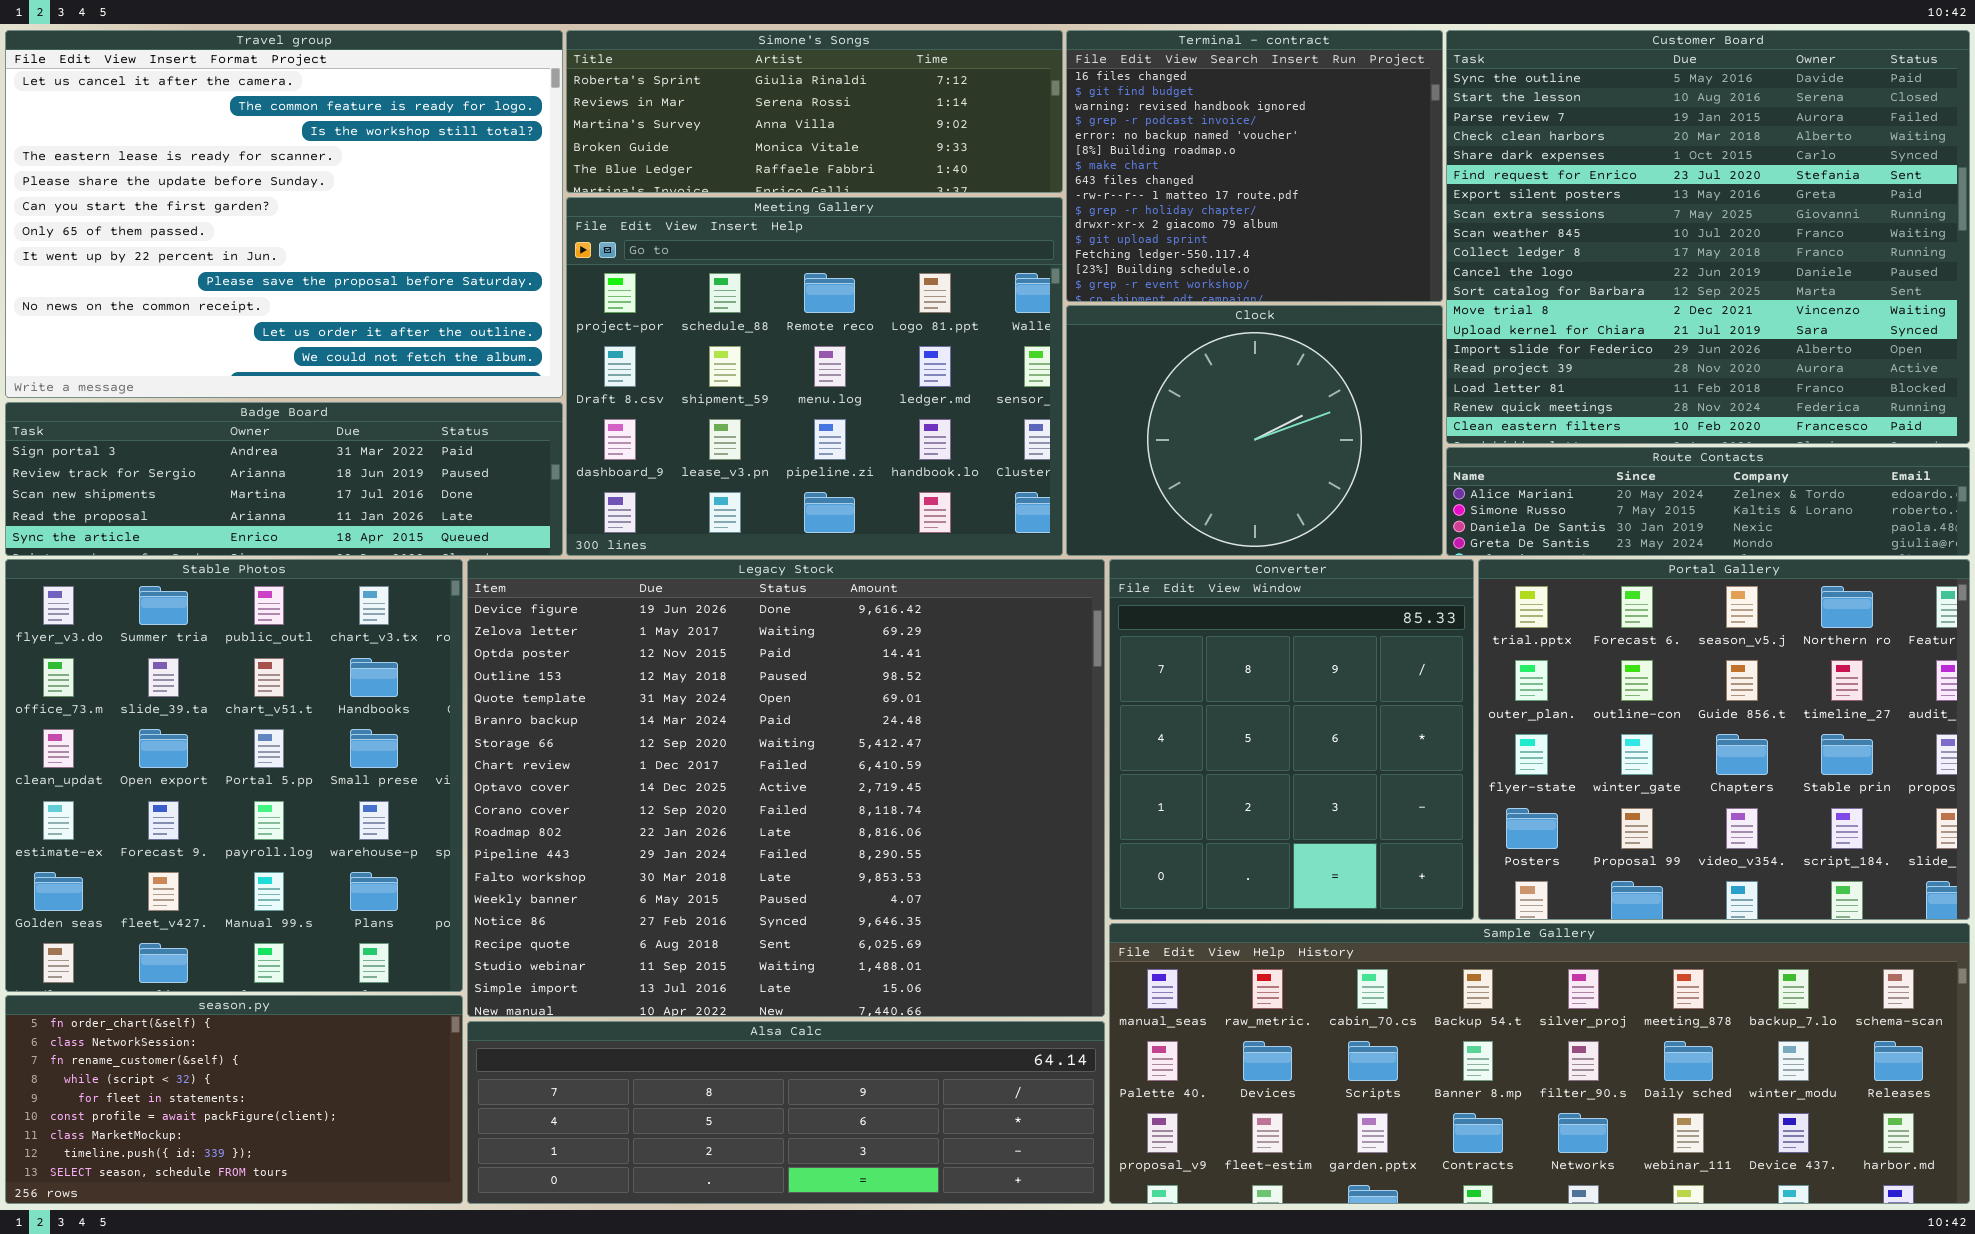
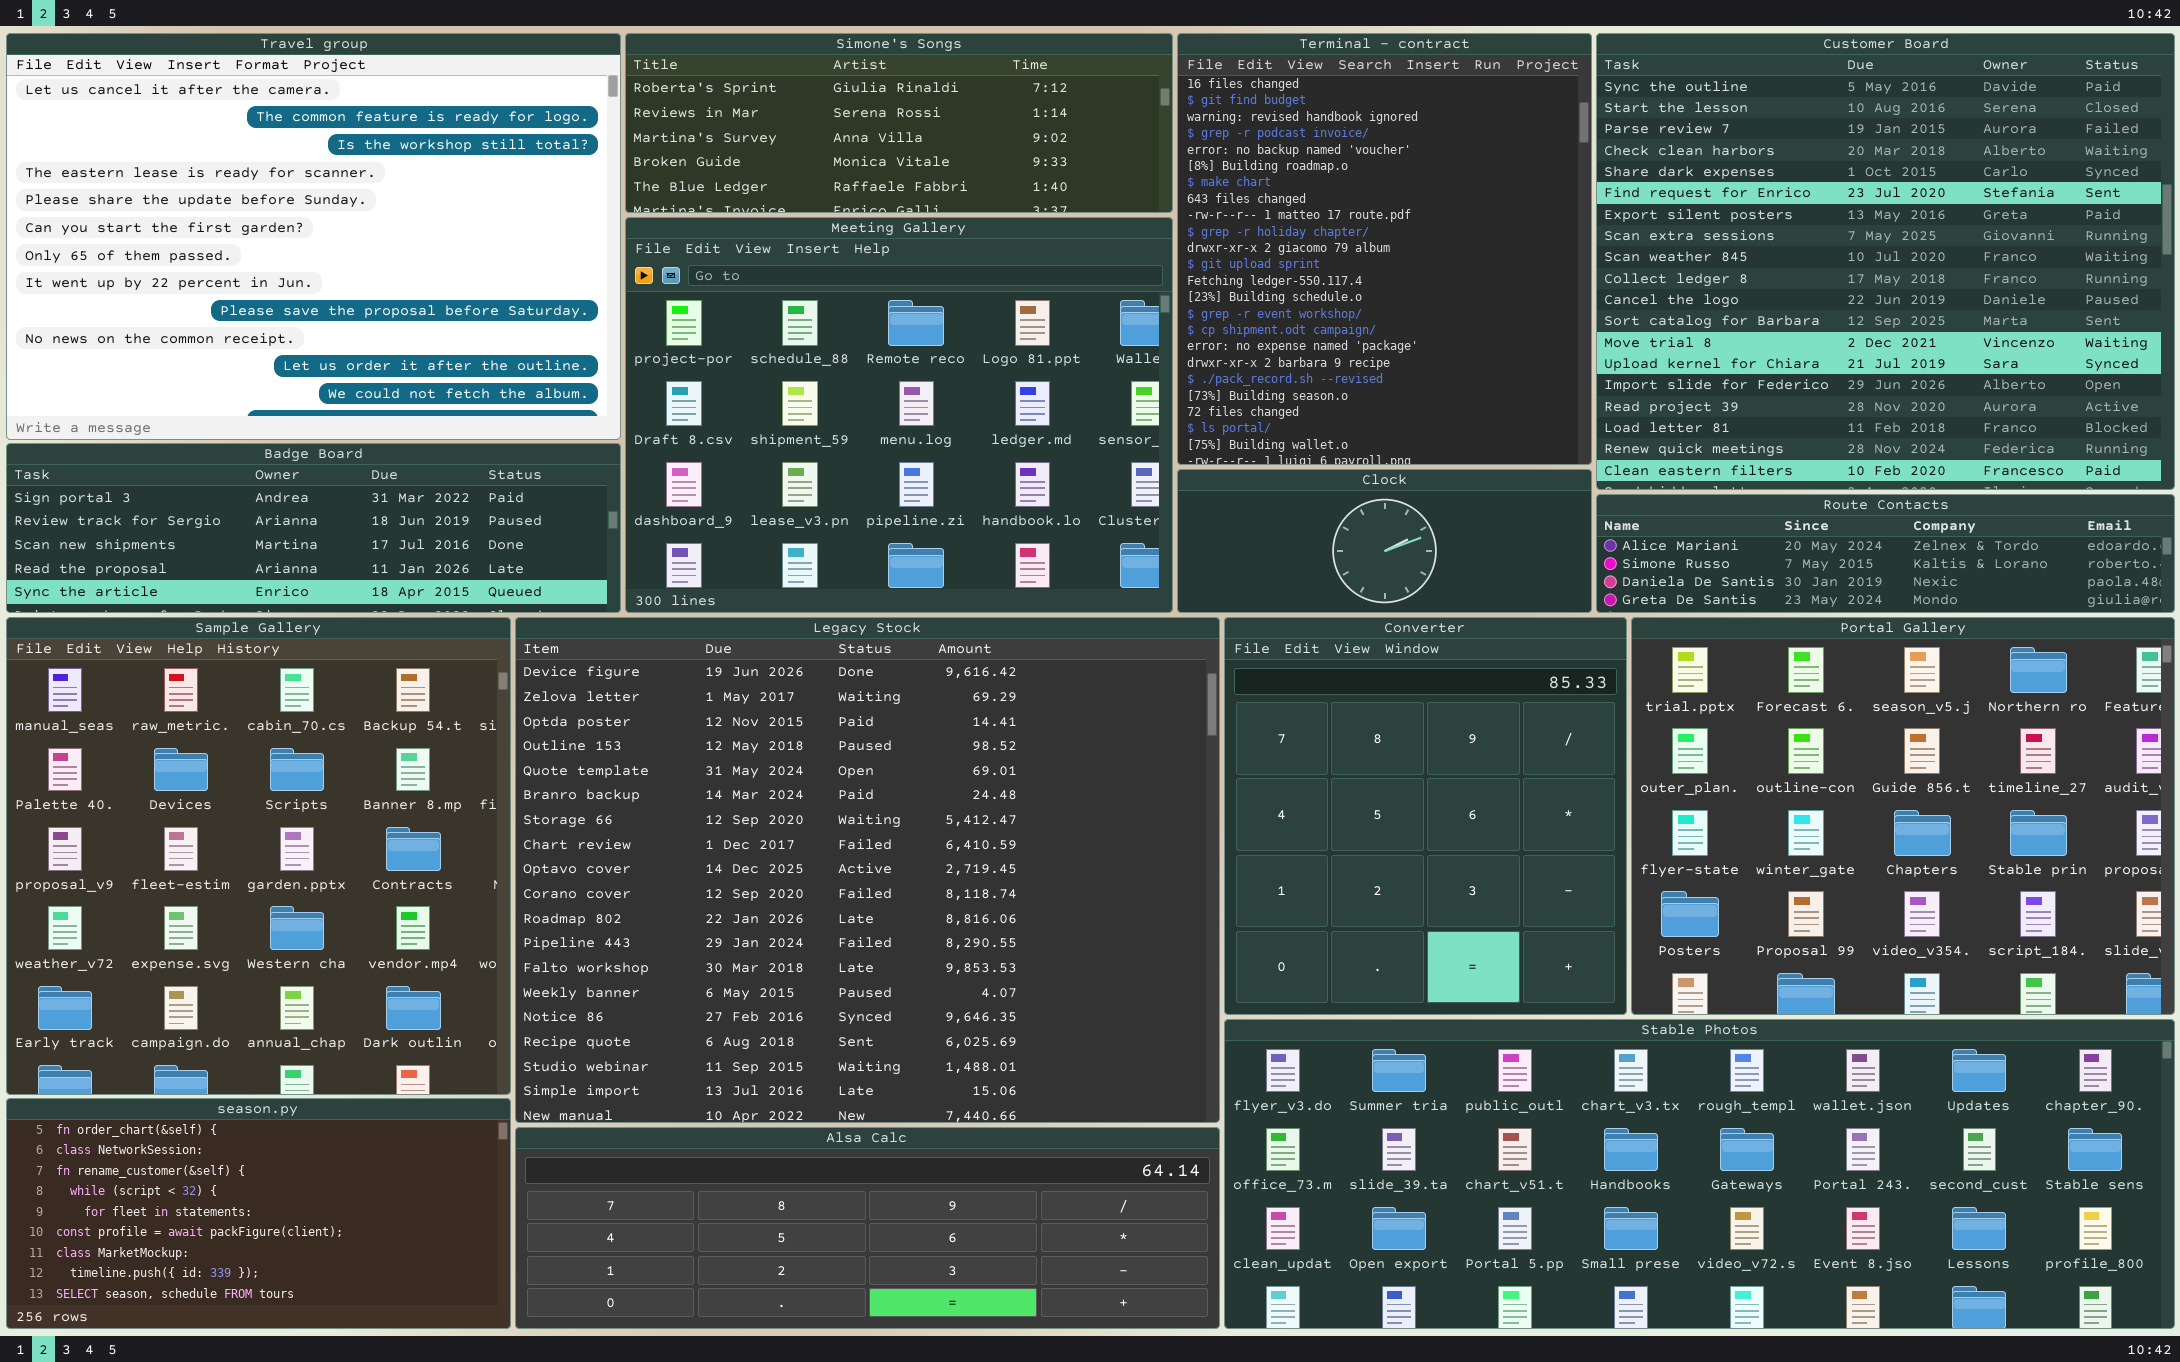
Terminal - contract: [1066,30,1443,302] -> [1177,33,1592,465], resized
Clock: [1066,305,1443,556] -> [1177,469,1592,613], resized
Stable Photos: [5,559,463,992] -> [1224,1019,2175,1329], moved, resized
Sample Gallery: [1109,923,1970,1204] -> [6,617,511,1095], moved, resized

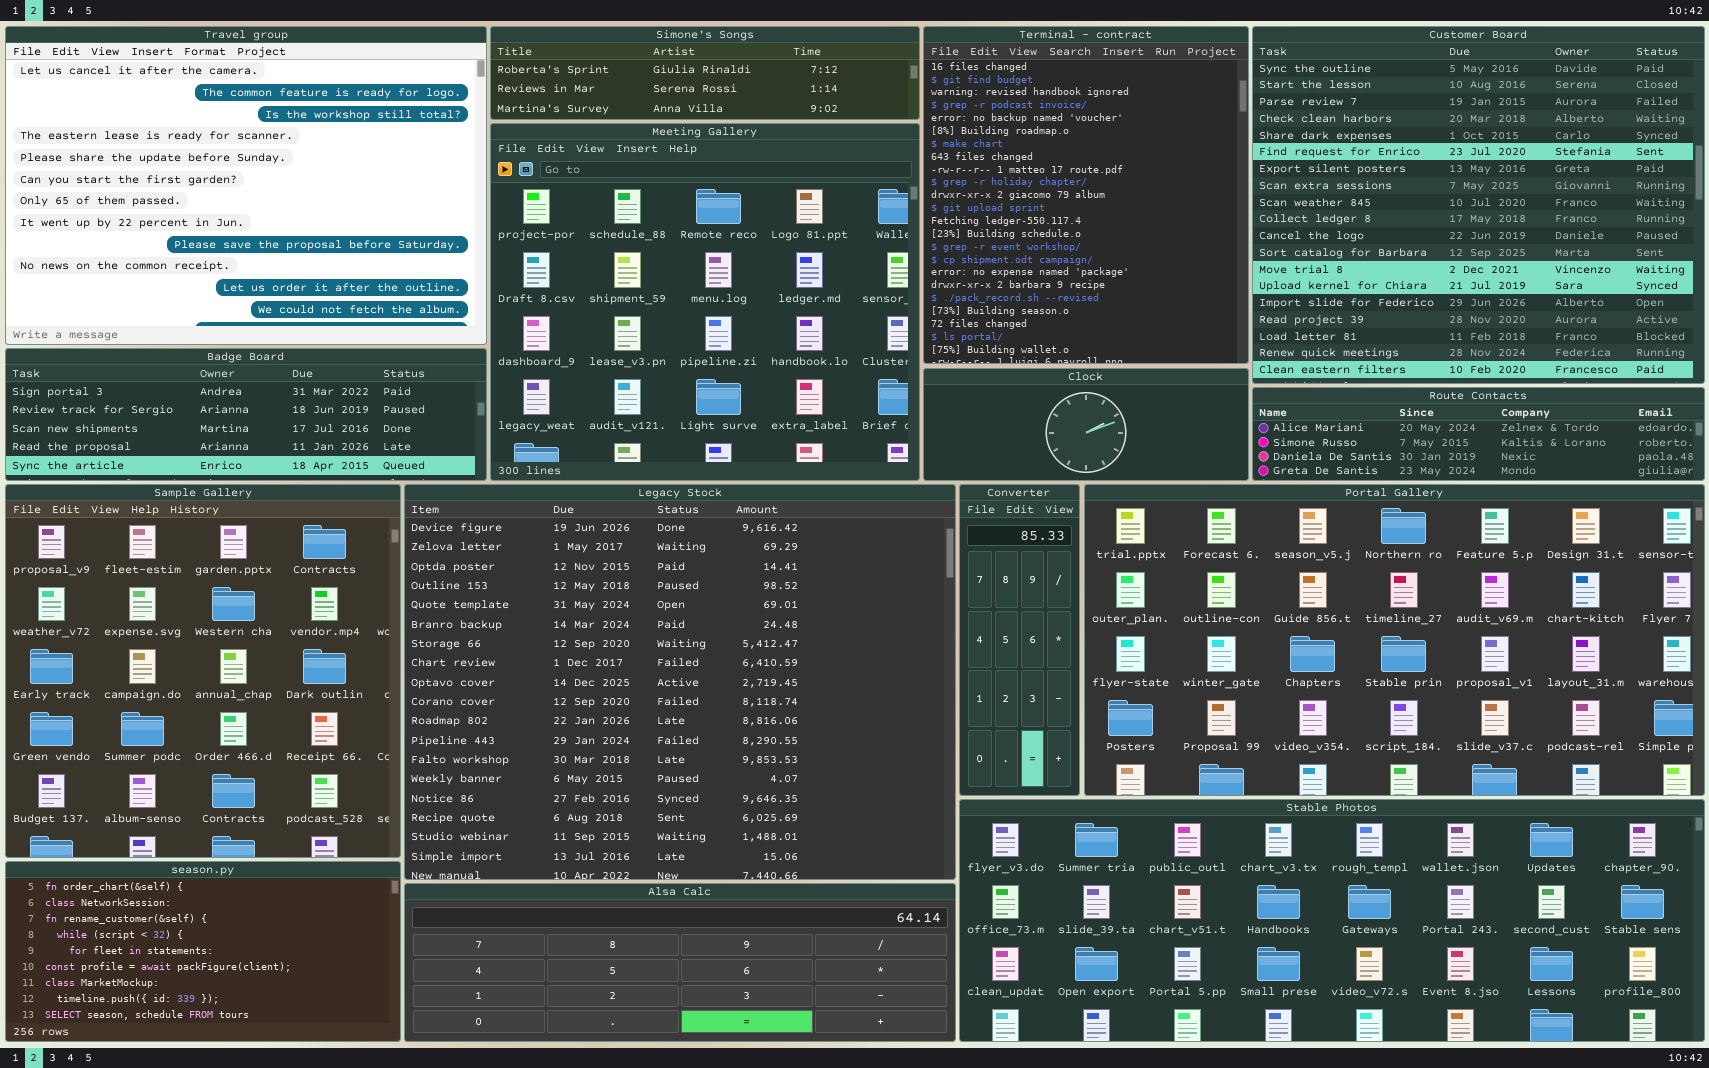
Simone's Songs: [625,33,1173,213] -> [490,26,920,120], resized
Meeting Gallery: [625,217,1173,613] -> [490,123,920,481], resized
Sample Gallery: [6,617,511,1095] -> [5,484,401,858], scrolled down 2 rows
Converter: [1224,617,1627,1015] -> [959,484,1080,796], resized
Portal Gallery: [1631,617,2175,1015] -> [1084,484,1705,796], resized

